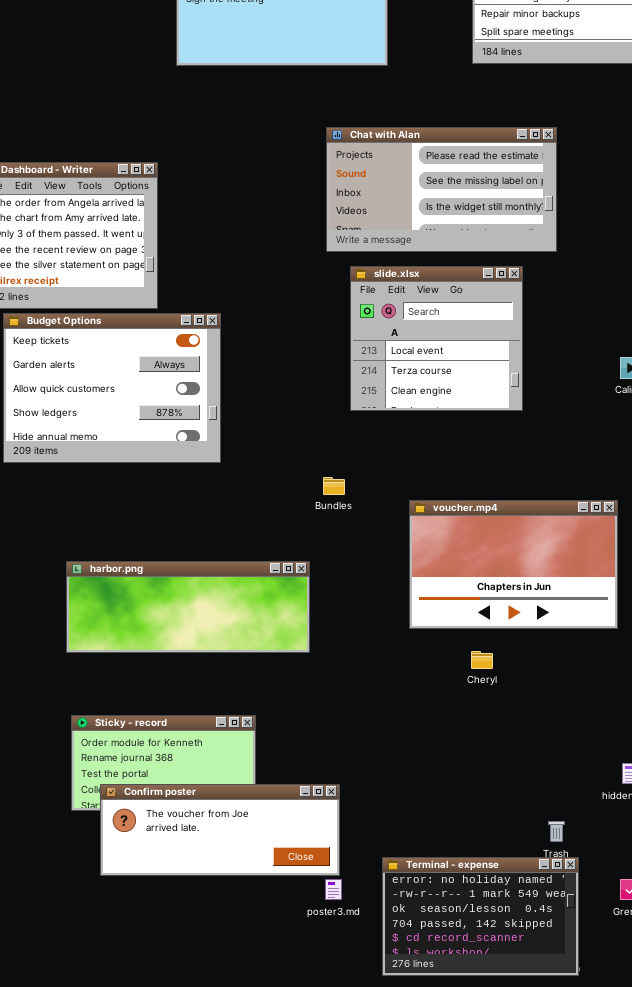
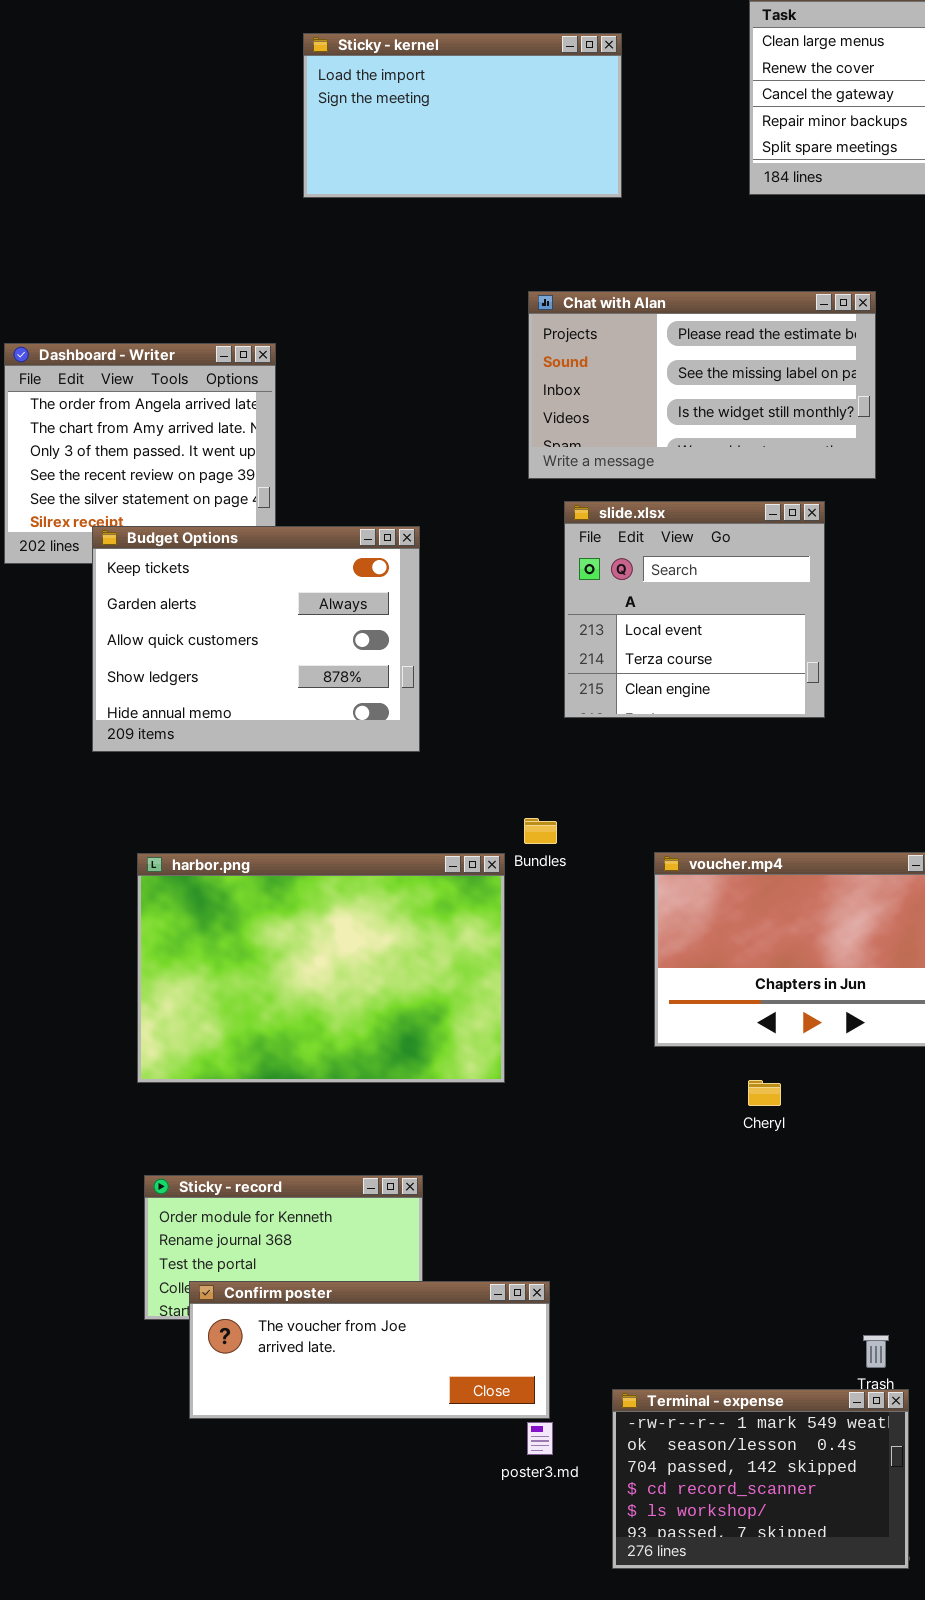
Budget Options: [3,313,221,463] -> [92,526,420,752], moved
harbor.png: [66,561,310,653] -> [137,853,505,1083], resized
Terminal - expense: [382,857,579,976] -> [612,1389,909,1569], scrolled down 1 row

